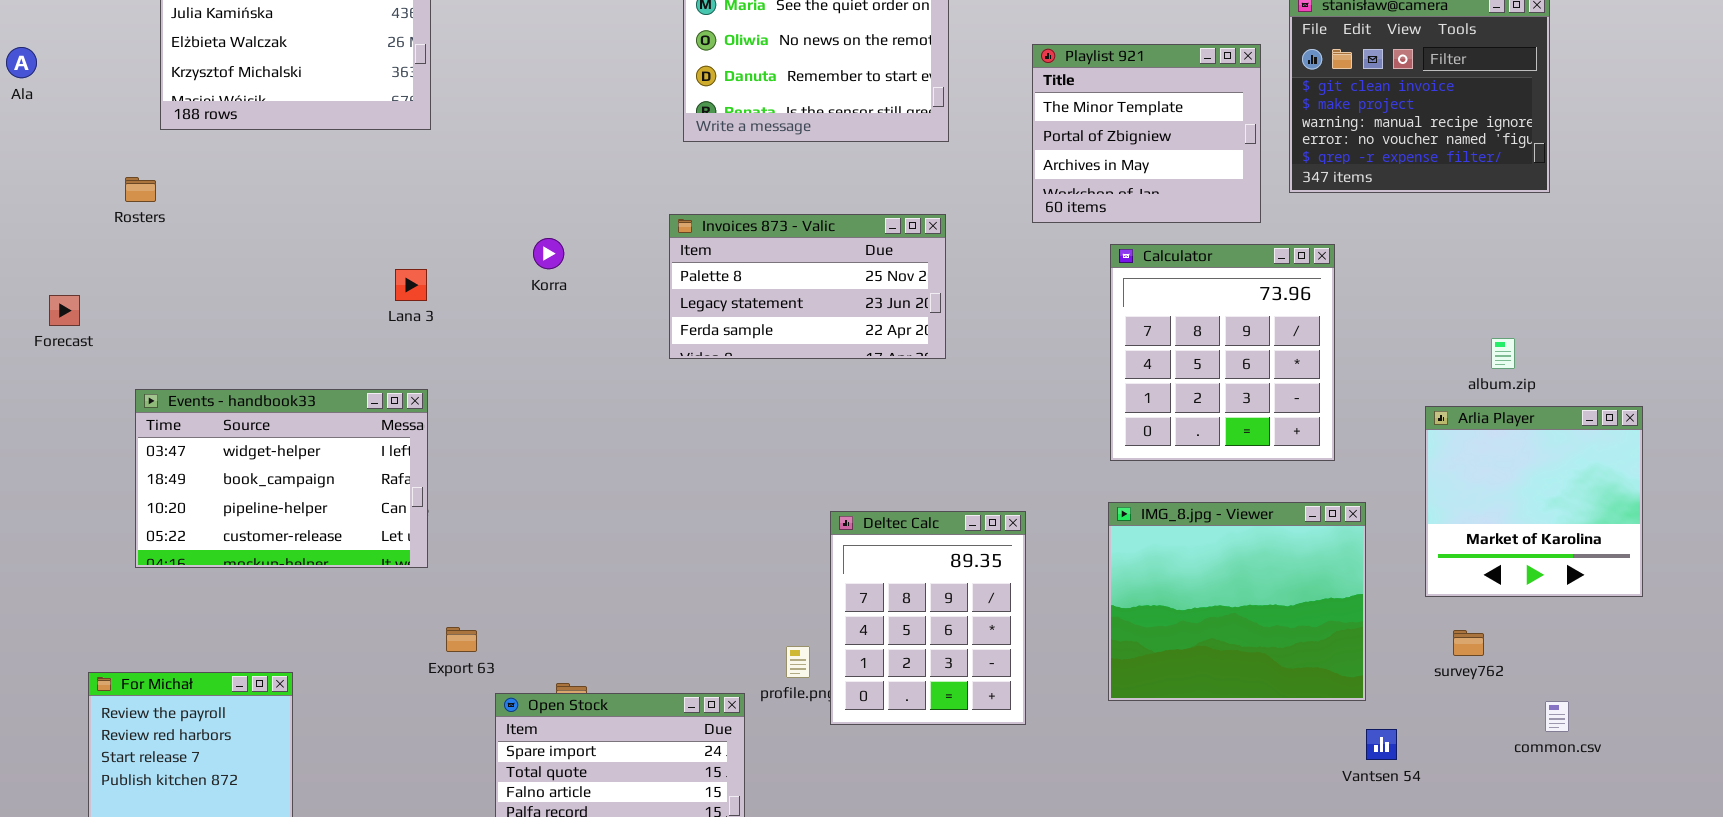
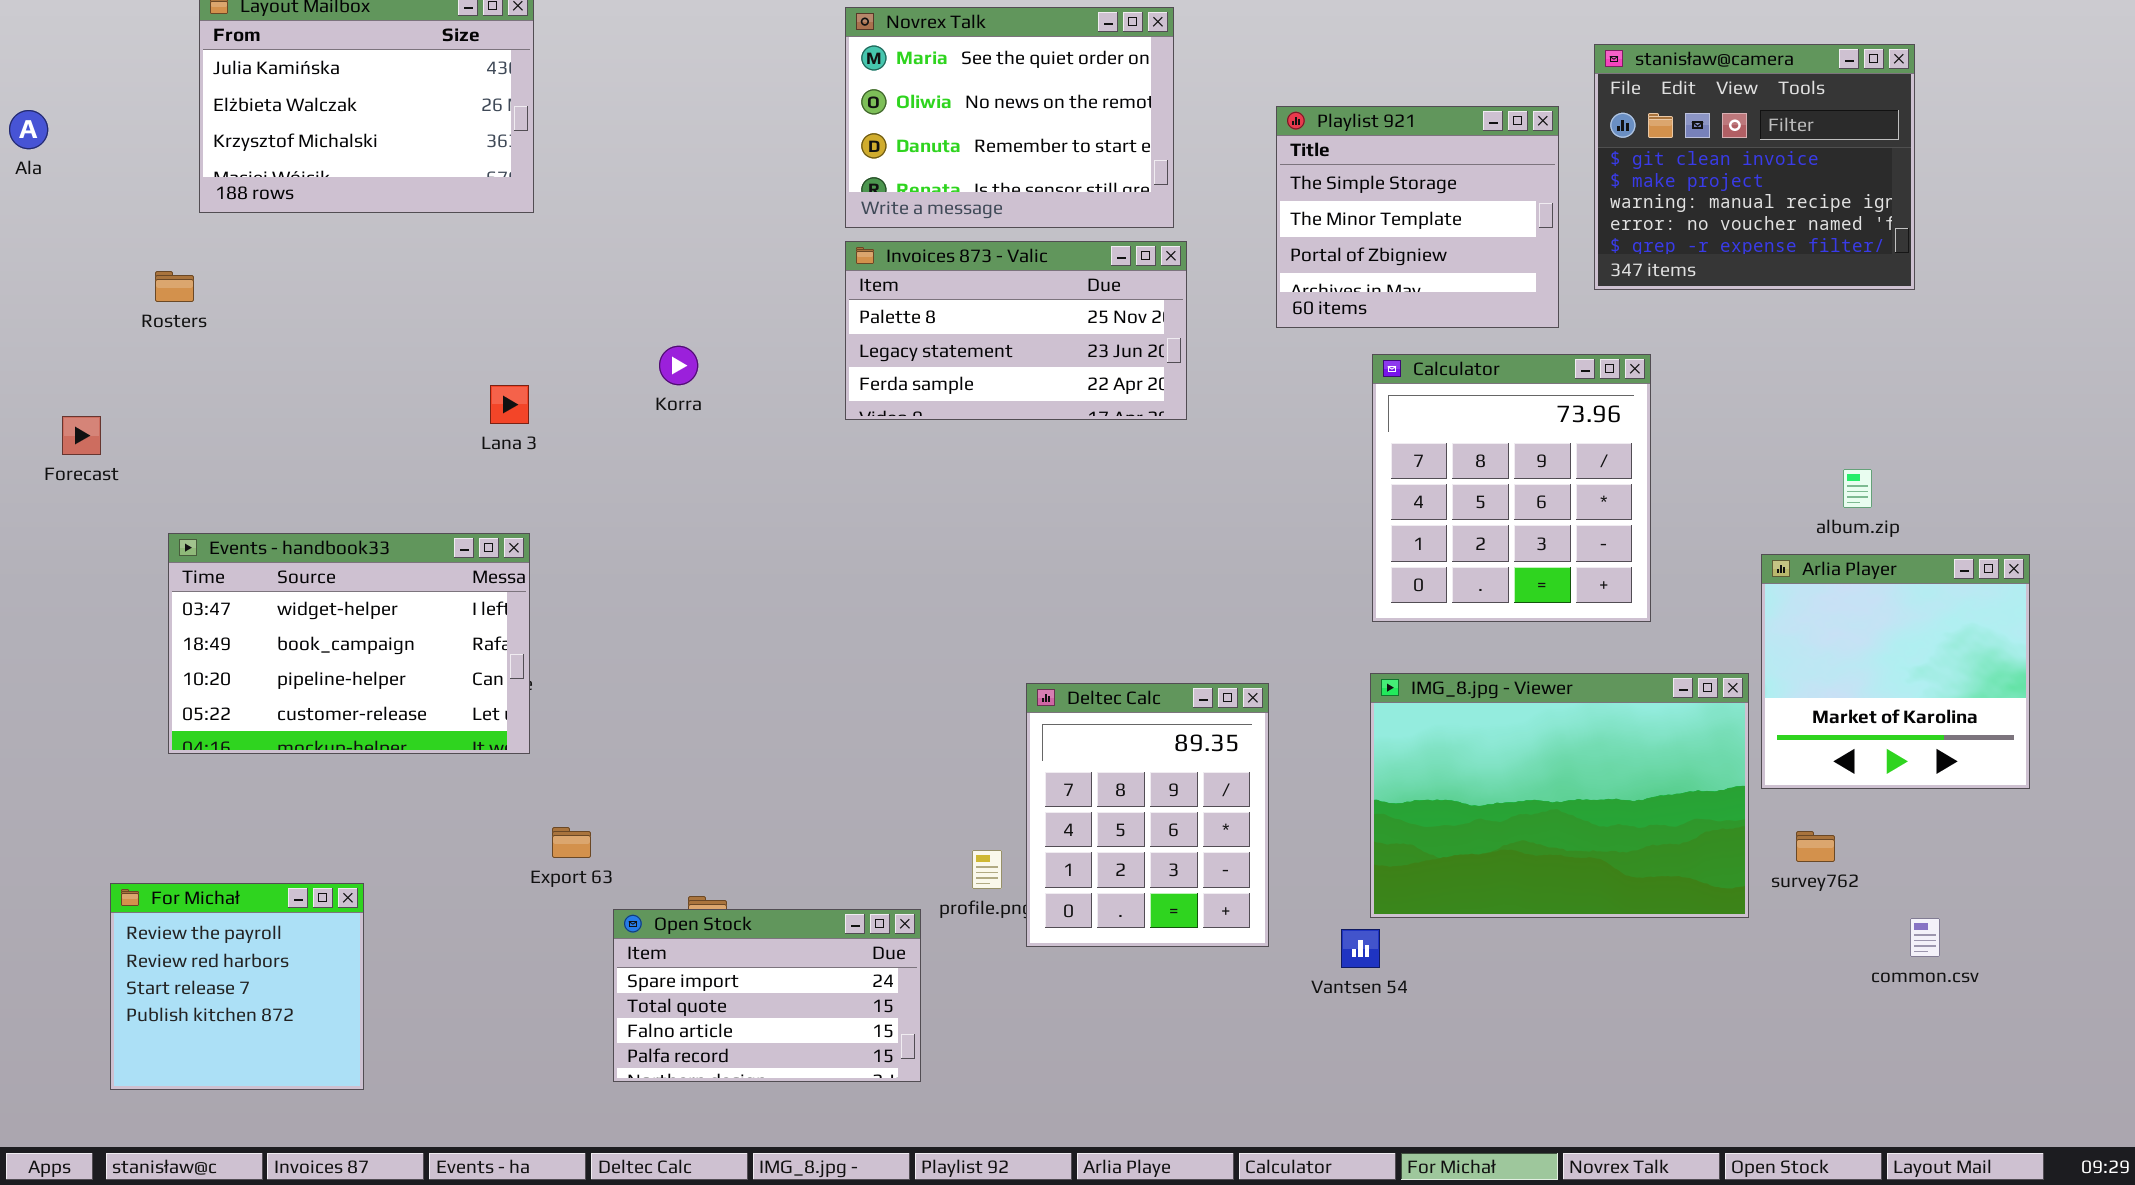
Playlist 921: [1032,44,1261,223] -> [1276,106,1559,328], scrolled up 1 row
Invoices 873 - Valic: [669,214,946,359] -> [845,241,1187,420], moved
IMG_8.jpg - Viewer: [1108,502,1366,701] -> [1370,673,1749,918], resized
Vantsen 54: [1366,729,1397,760] -> [1341,929,1380,968], moved

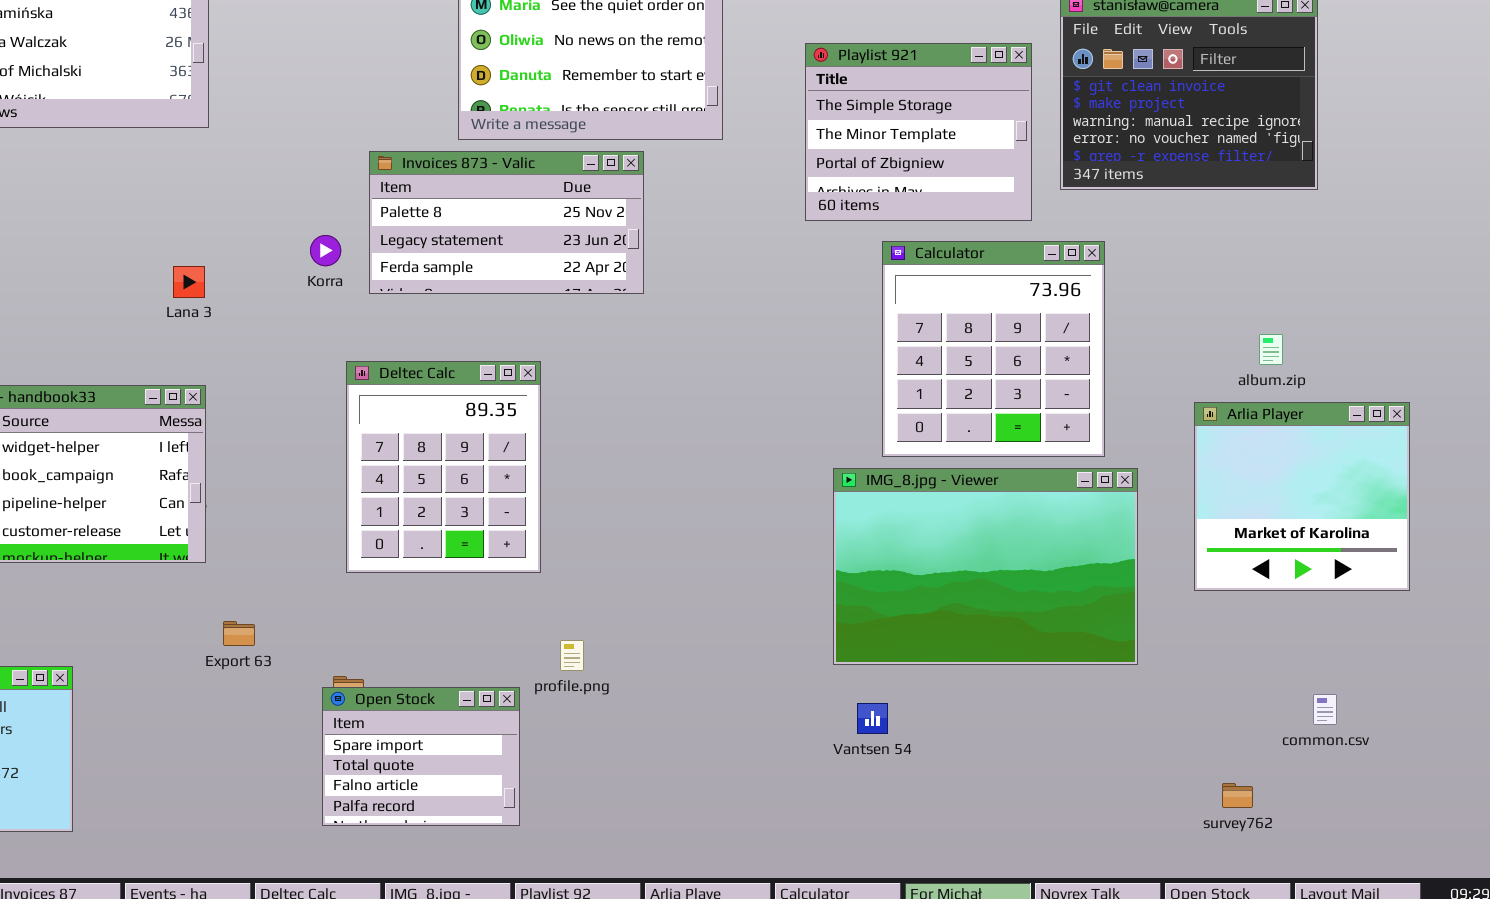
Invoices 873 - Valic: [845,241,1187,420] -> [369,151,644,294], moved
IMG_8.jpg - Viewer: [1370,673,1749,918] -> [833,468,1138,665], moved
Deltec Calc: [1026,683,1269,947] -> [346,361,541,573], moved
survey762: [1796,831,1835,862] -> [1222,783,1253,808], moved
Open Stock: [613,909,921,1082] -> [322,687,520,826], resized

